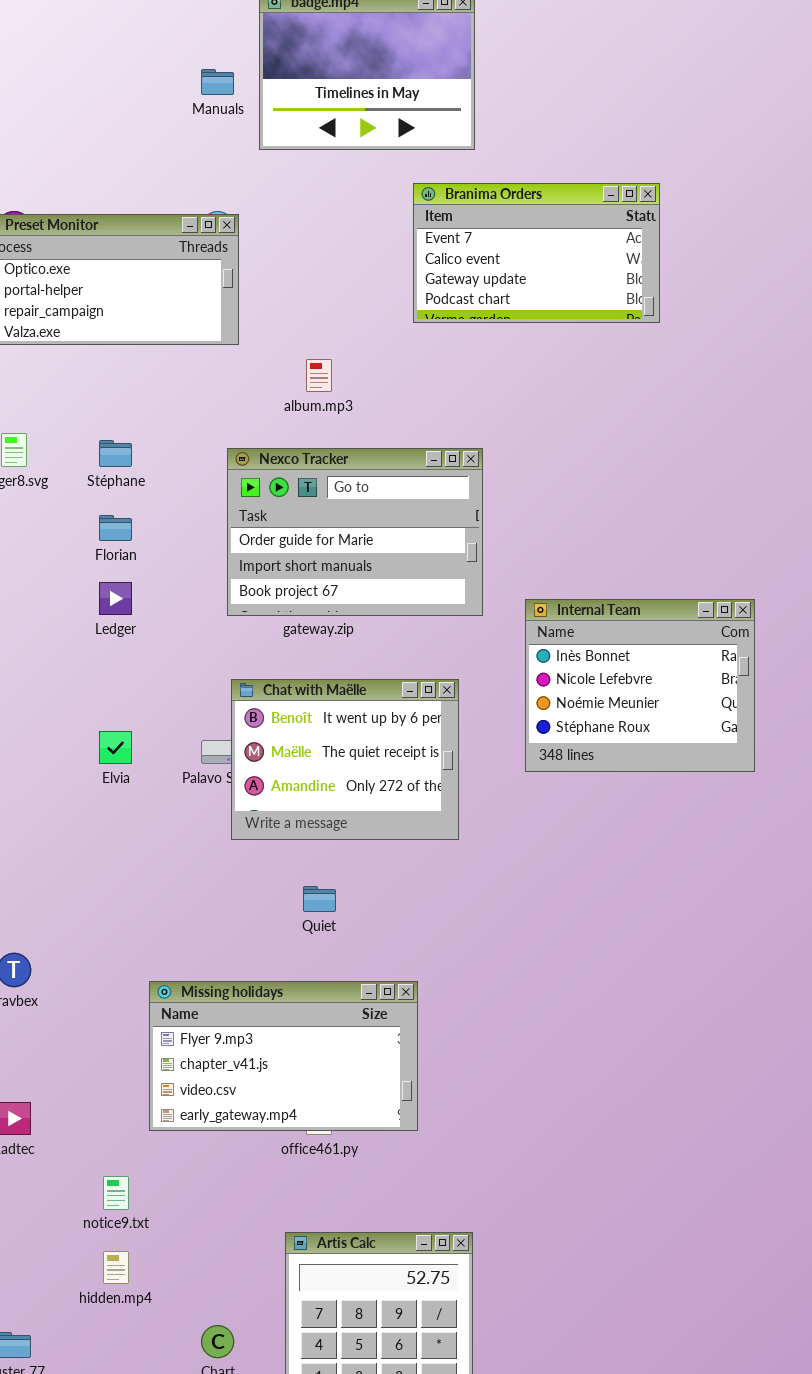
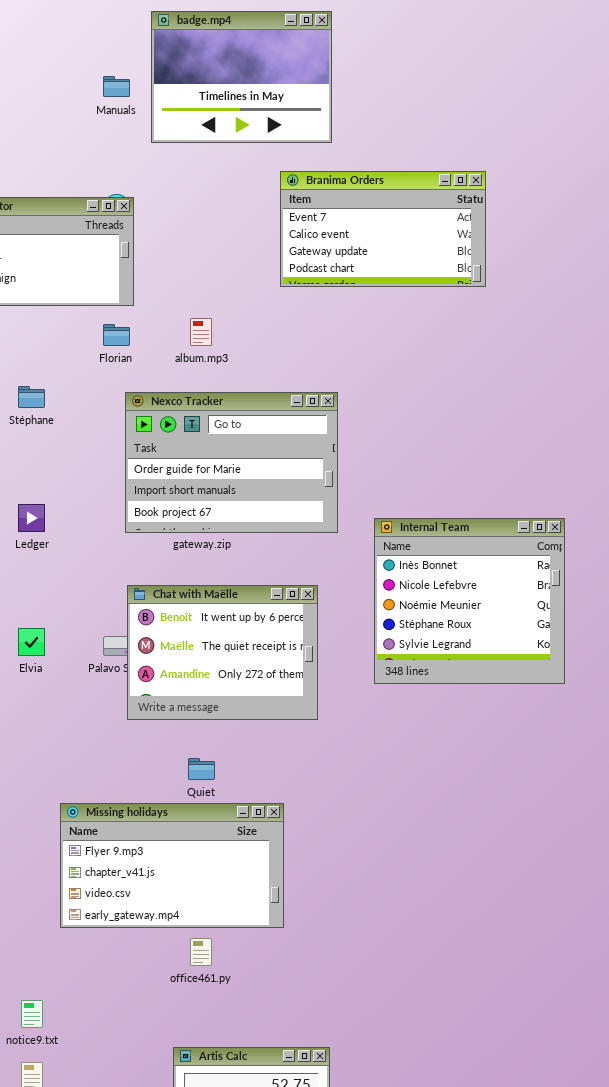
Florian: [99,515,132,541] -> [103,324,130,346], moved
Internal Team: [525,599,755,772] -> [374,518,565,684], resized
Missing holidays: [149,981,418,1131] -> [60,803,284,928], moved

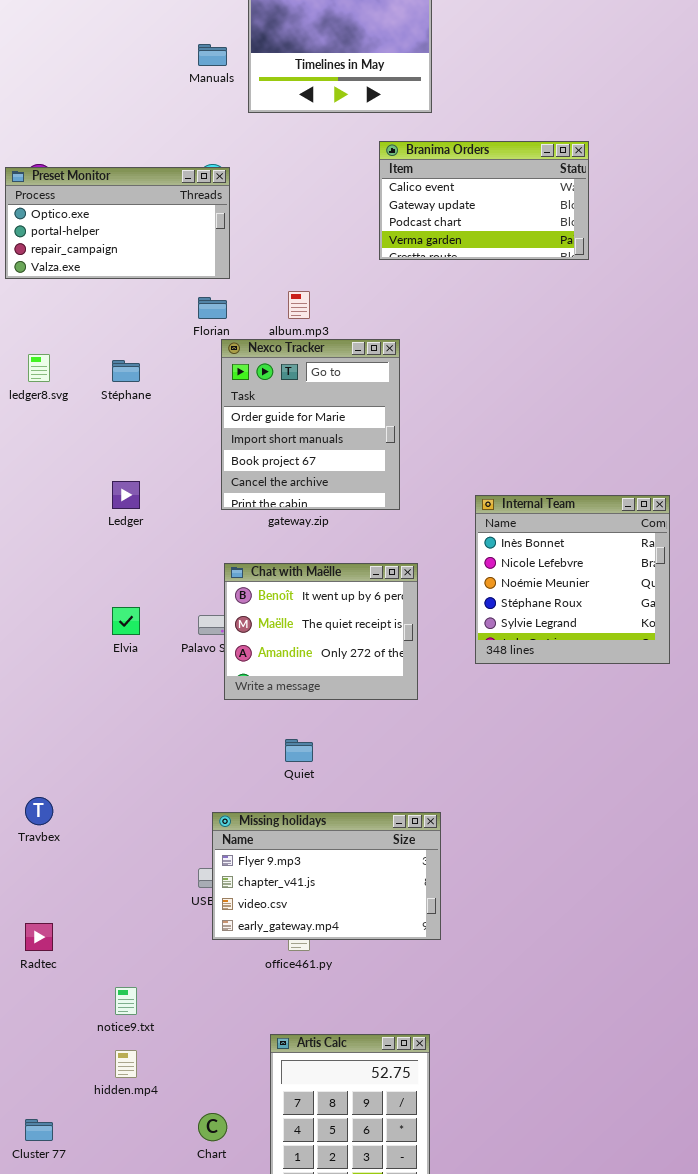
Branima Orders: [280,171,486,287] -> [379,141,589,260], scrolled down 1 row
Nexco Tracker: [125,392,338,533] -> [221,339,400,510], resized
Missing holidays: [60,803,284,928] -> [212,812,441,940], moved

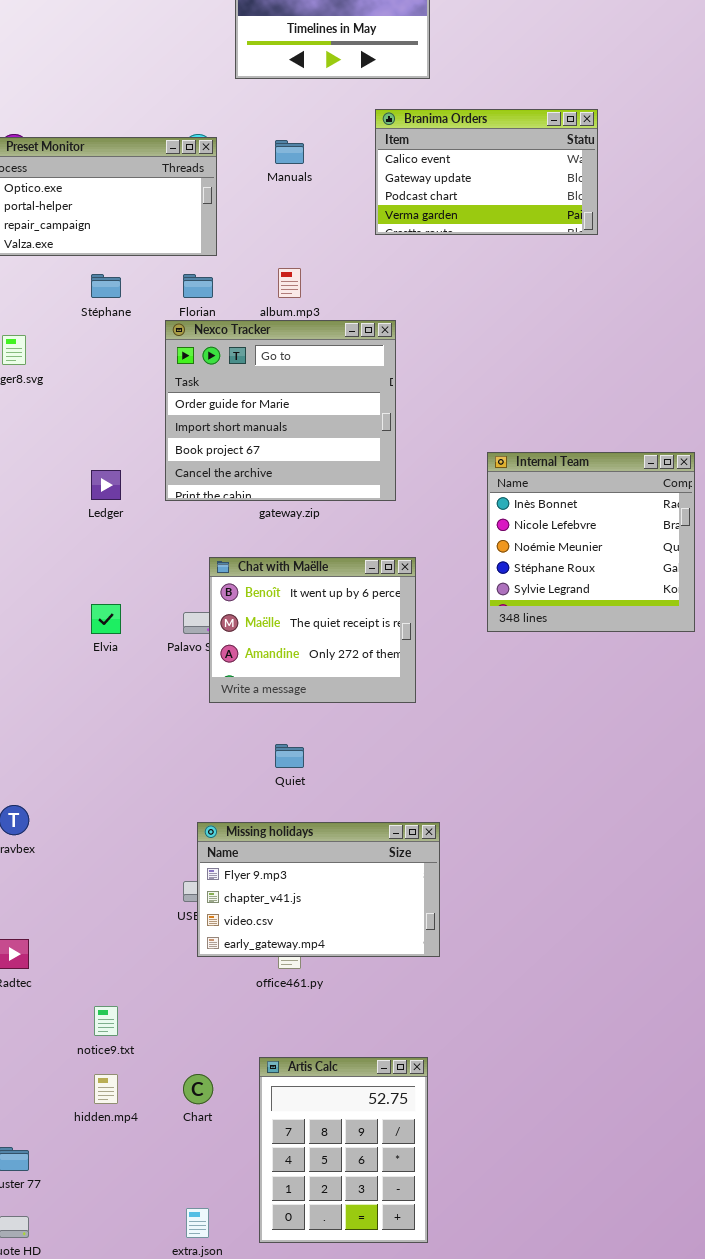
Manuals: [198,44,227,66] -> [275,140,304,164], moved
Nexco Tracker: [221,339,400,510] -> [165,320,396,501], resized
Stéphane: [112,360,140,382] -> [91,274,121,298], moved
Internal Team: [475,495,670,664] -> [487,452,695,632], moved
Chart: [198,1113,227,1141] -> [183,1074,213,1104], moved

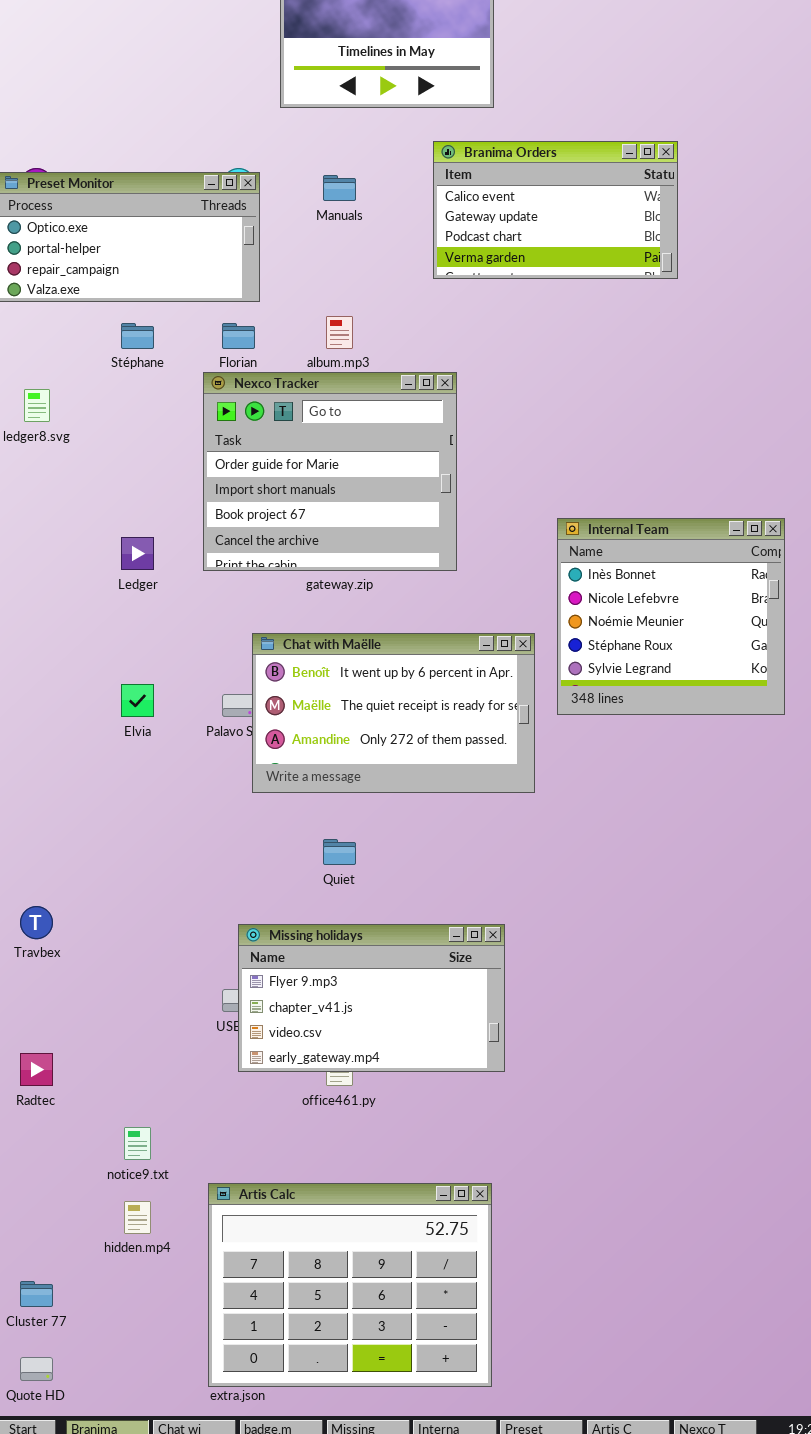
Chat with Maëlle: [209,557,416,703] -> [252,633,535,793], resized
Artis Calc: [259,1057,428,1243] -> [208,1183,492,1387], resized

